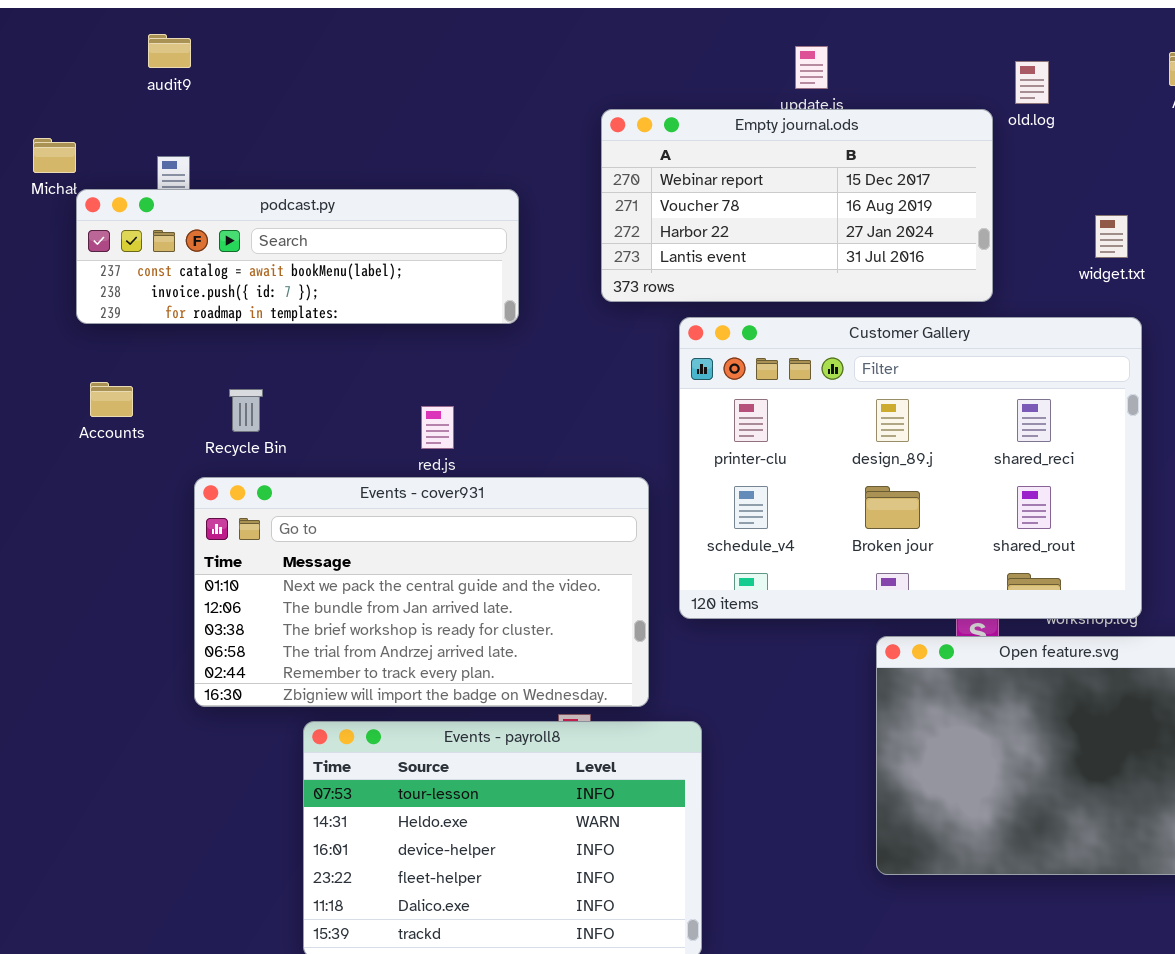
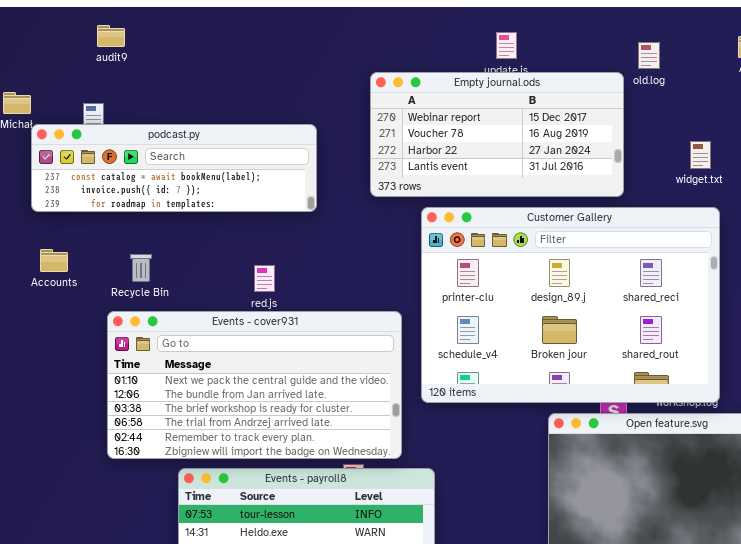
audit9: [148,34,191,68] -> [97,25,125,47], moved

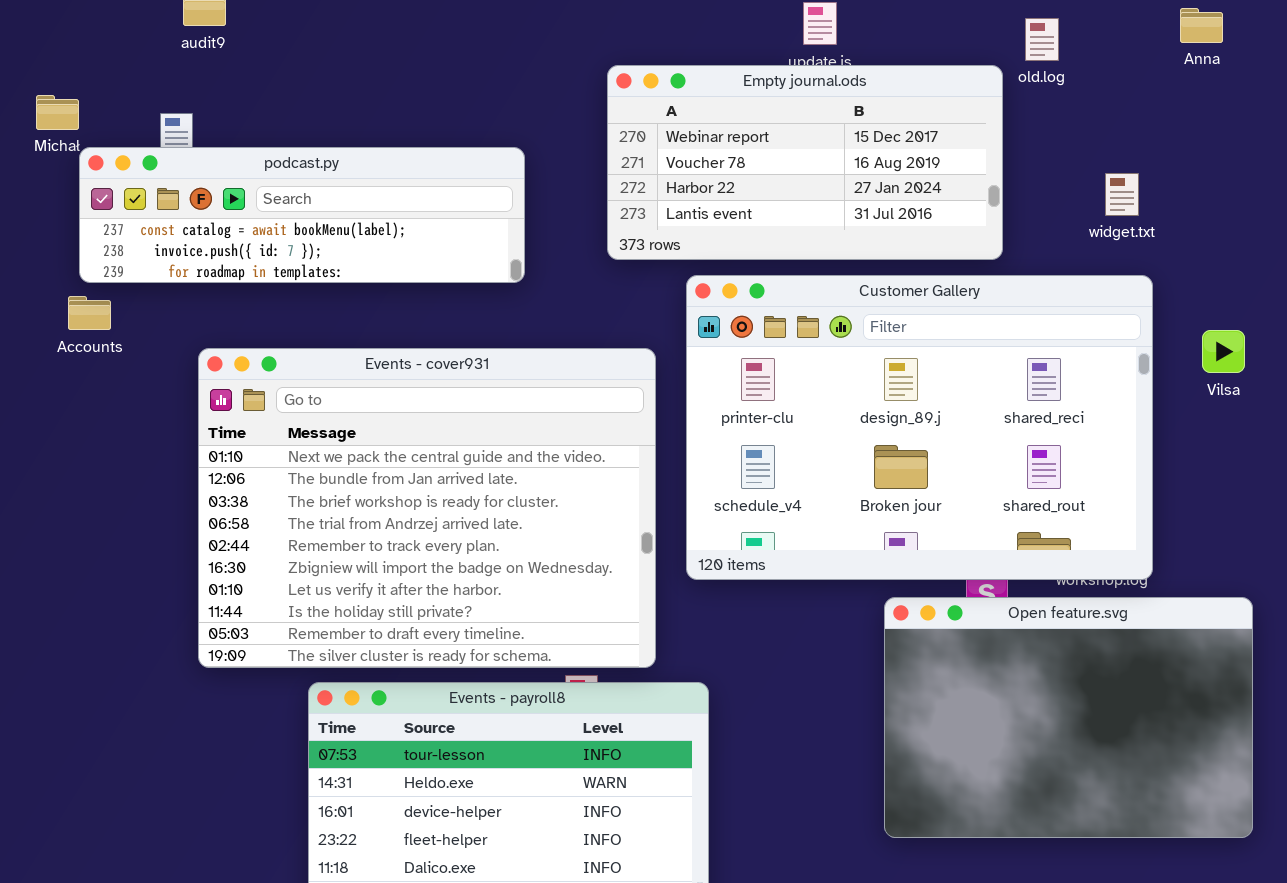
Accounts: [40,249,68,272] -> [68,296,111,330], moved
Events - cover931: [107,311,402,459] -> [198,348,656,668], resized

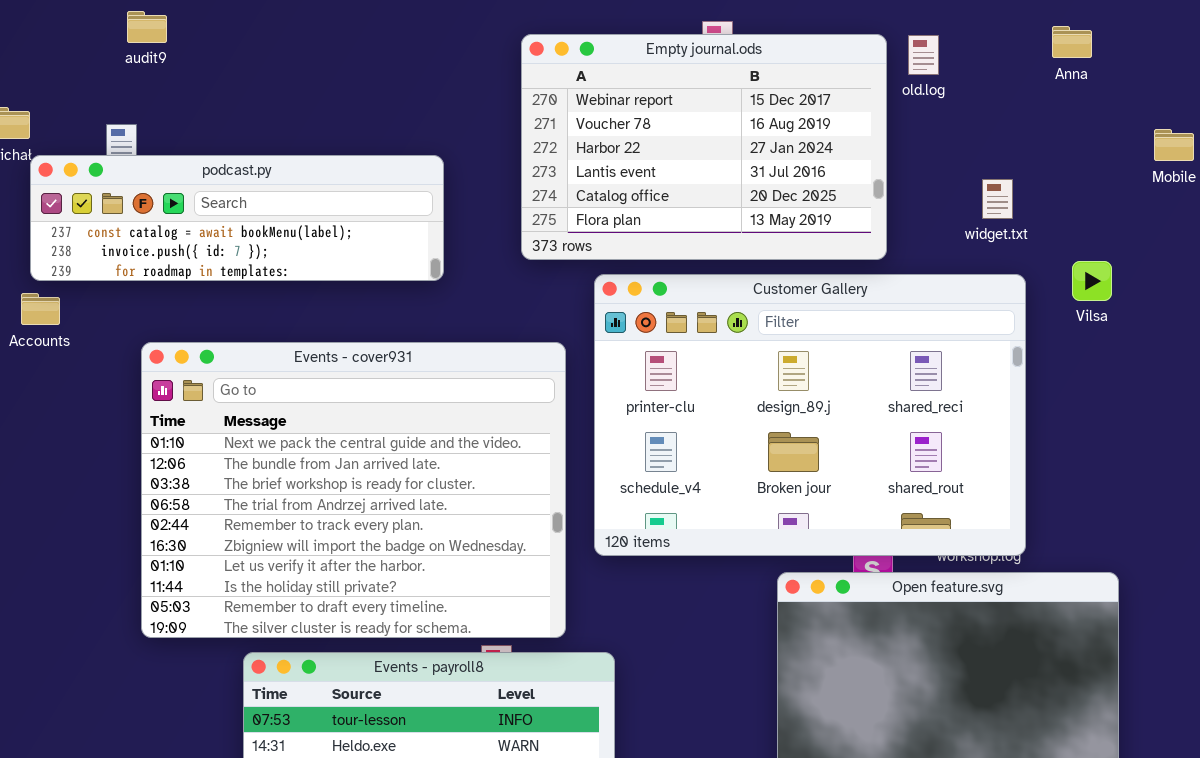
Empty journal.ods: [607,65,1003,260] -> [521,34,887,260], resized
Vilsa: [1202,330,1245,373] -> [1072,261,1112,301], moved

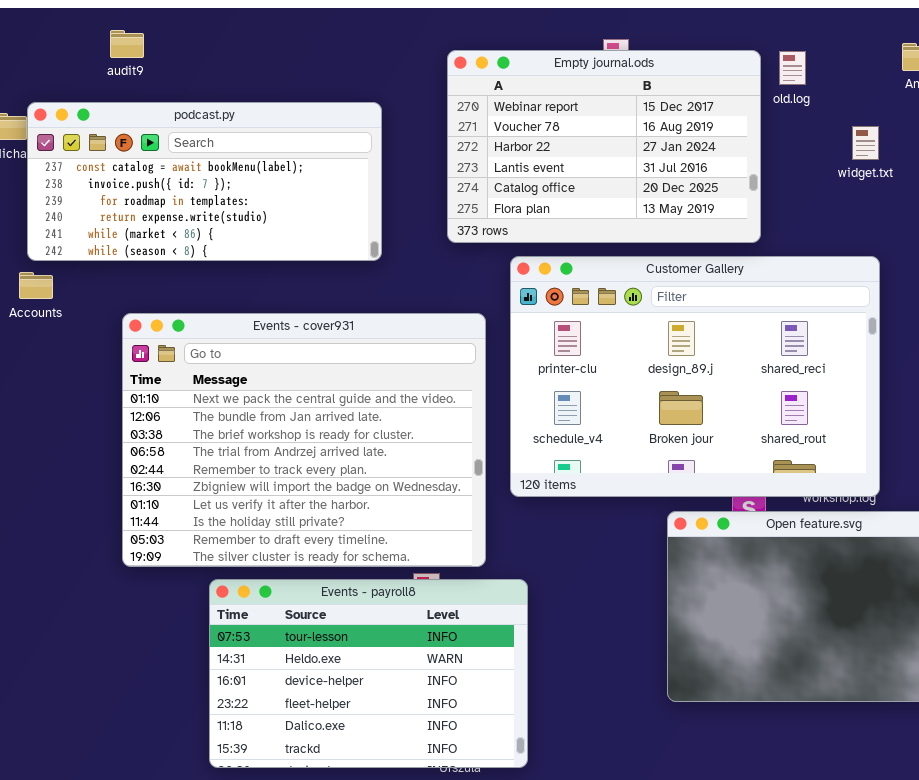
podcast.py: [30,155,444,281] -> [27,102,382,261], resized
widget.txt: [982,179,1013,219] -> [852,126,879,160], moved

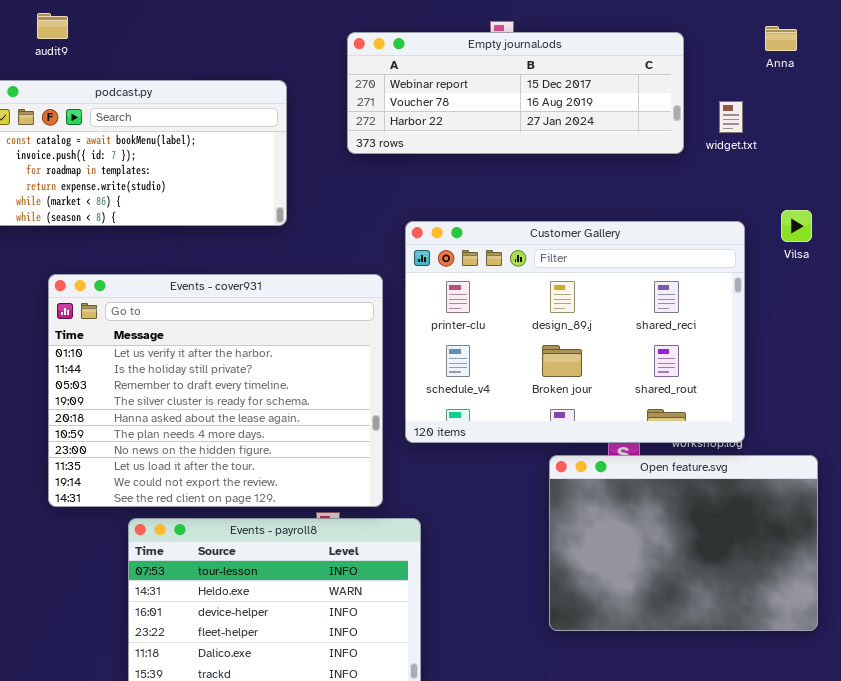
Empty journal.ods: [447,50,761,243] -> [347,32,684,154], resized
Events - cover931: [122,313,486,567] -> [48,274,383,507], scrolled down 6 rows

